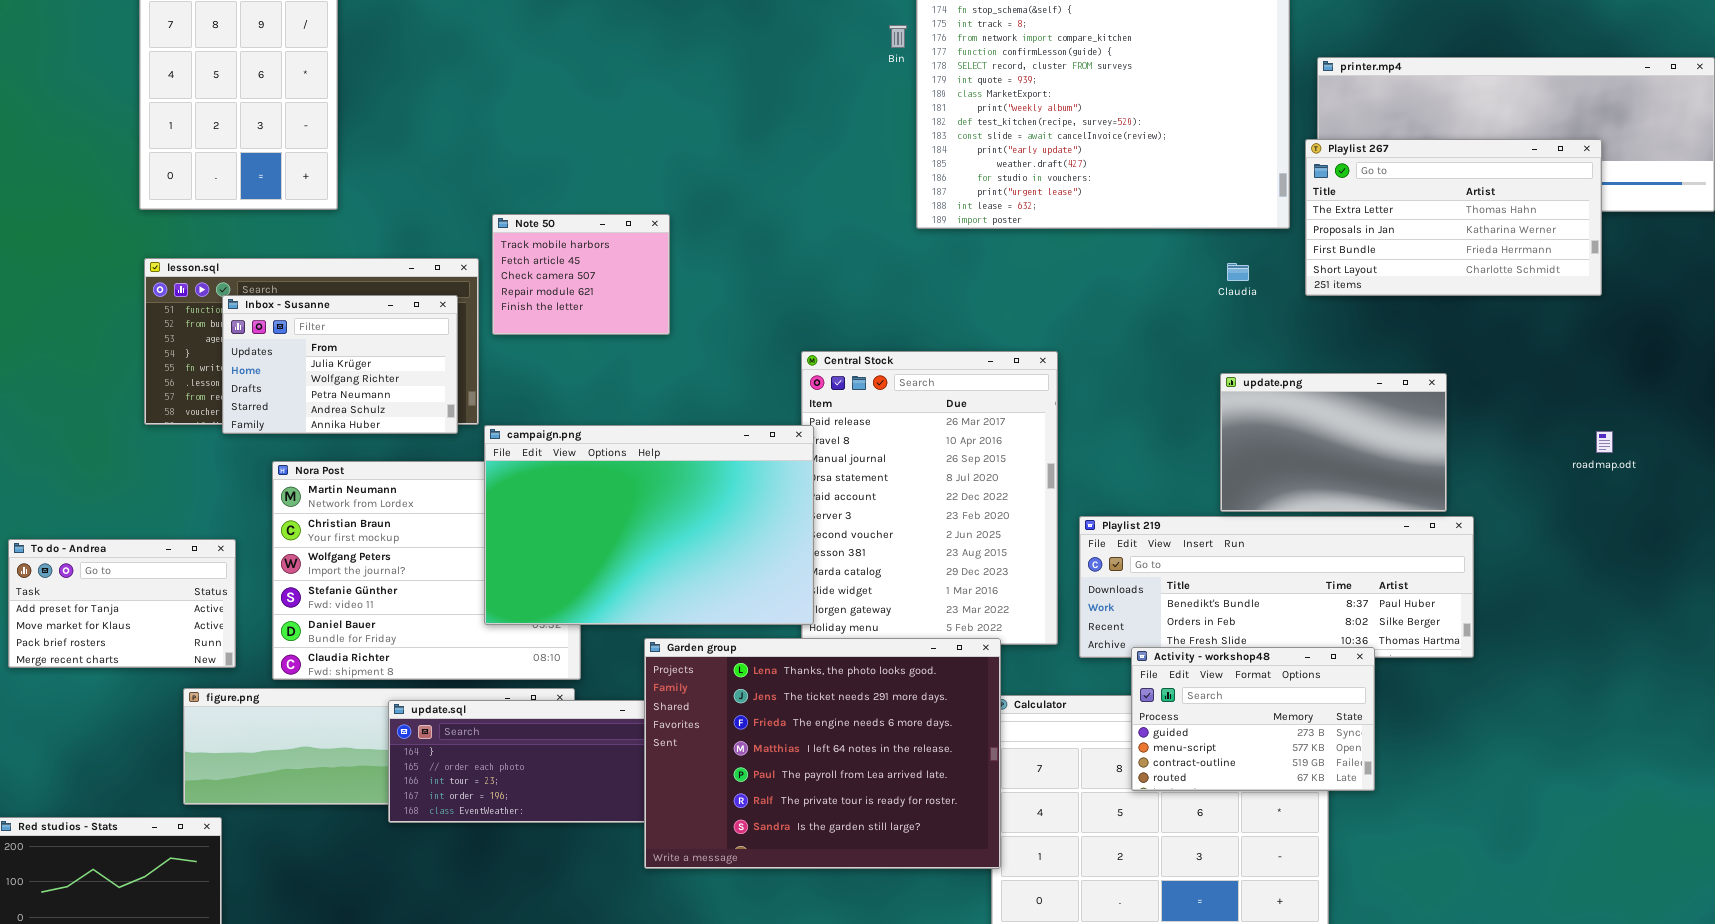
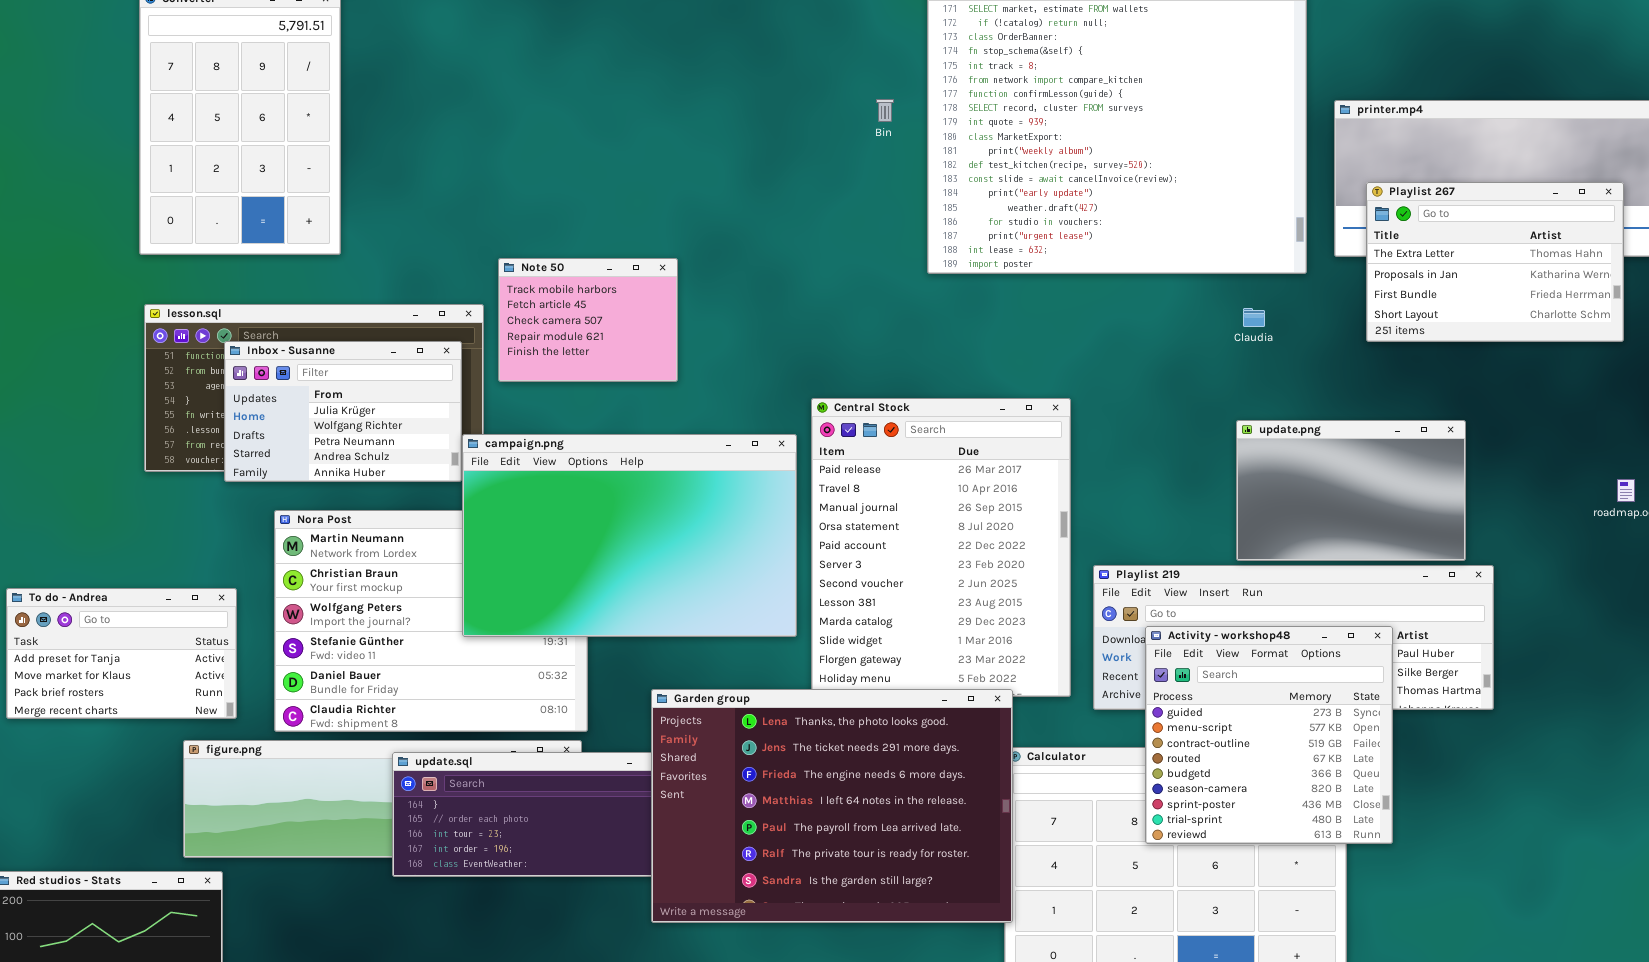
Bin: [889,25,907,48] -> [876,99,894,122], moved
Playlist 267: [1305,139,1602,296] -> [1366,182,1624,342], resized
campaign.png: [484,425,814,625] -> [462,434,797,637], moved
Activity - workshop48: [1131,647,1375,791] -> [1145,626,1393,844], resized

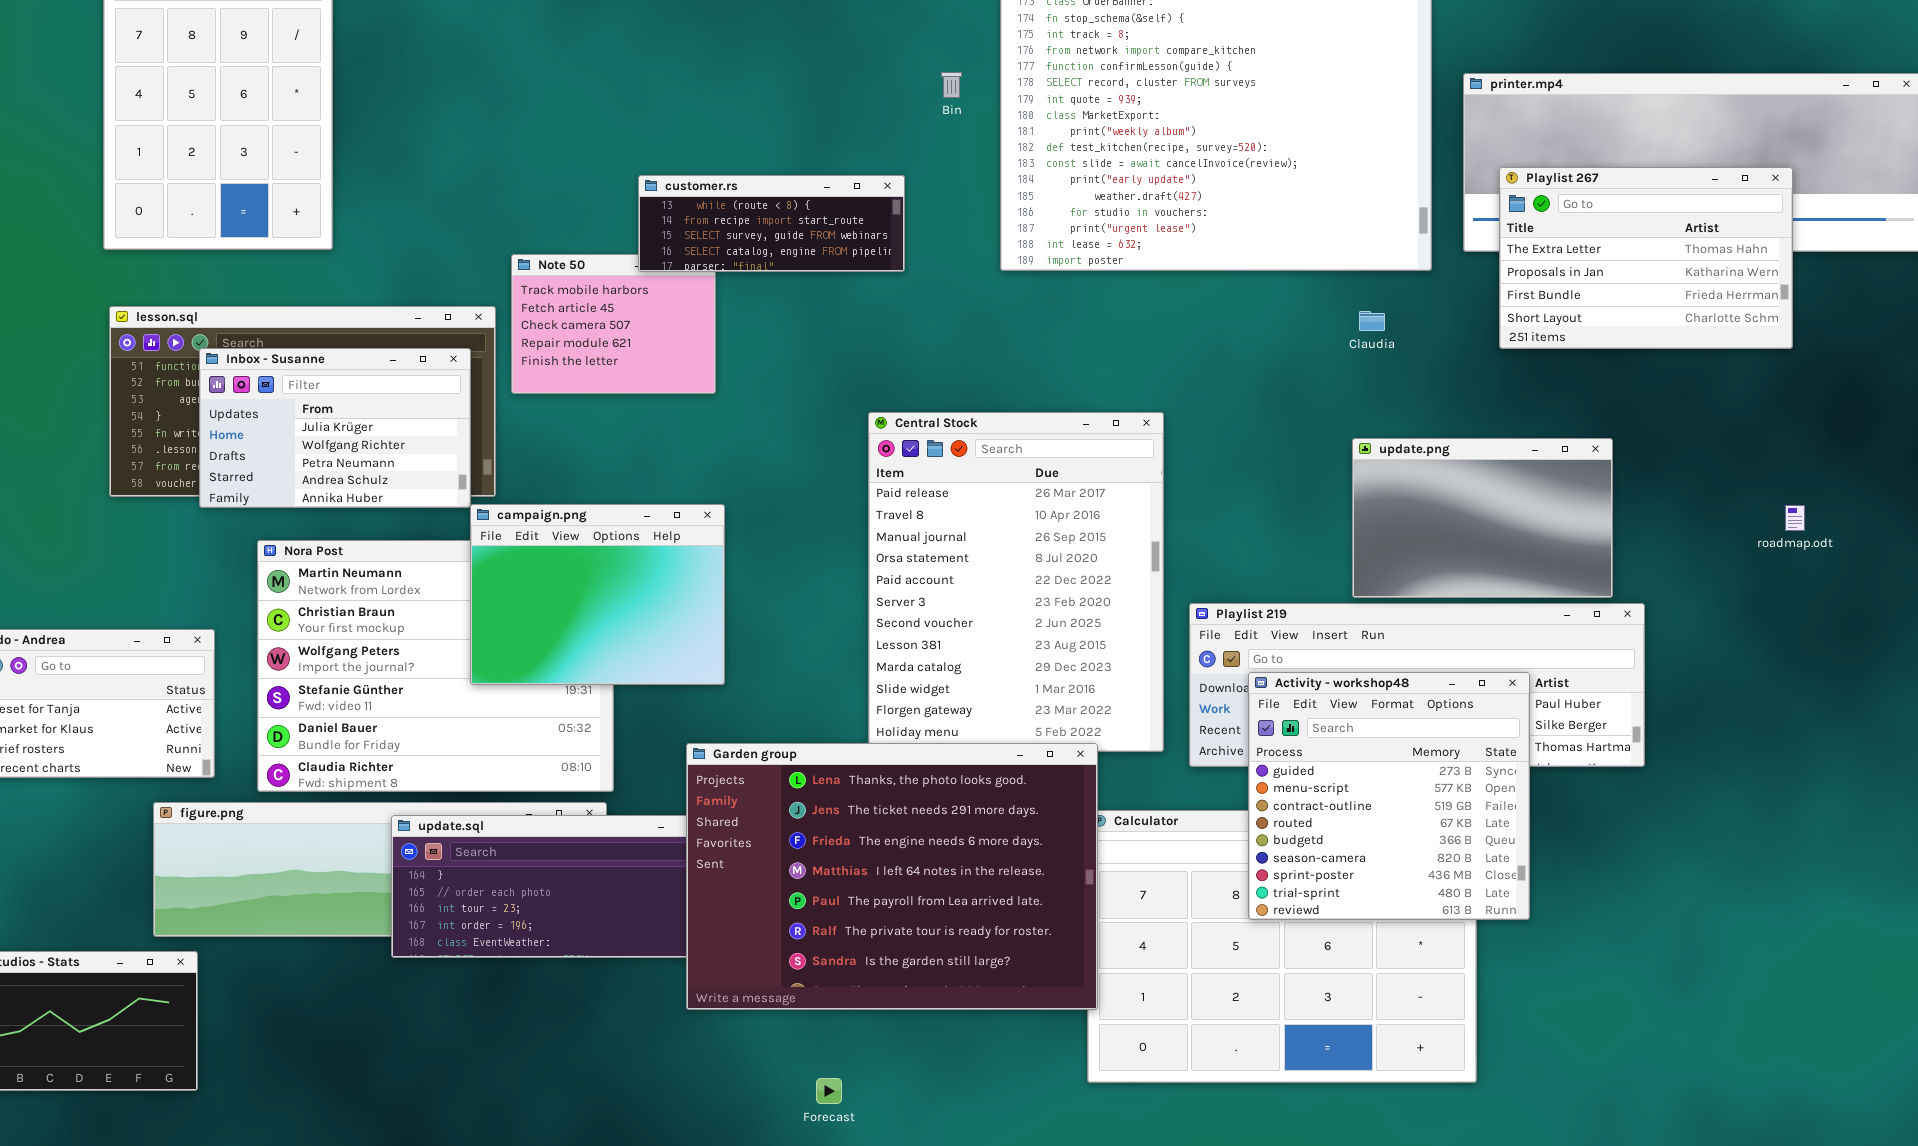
customer.rs: none -> [638,175,905,272], opened
campaign.png: [462,434,797,637] -> [470,504,725,685], resized

